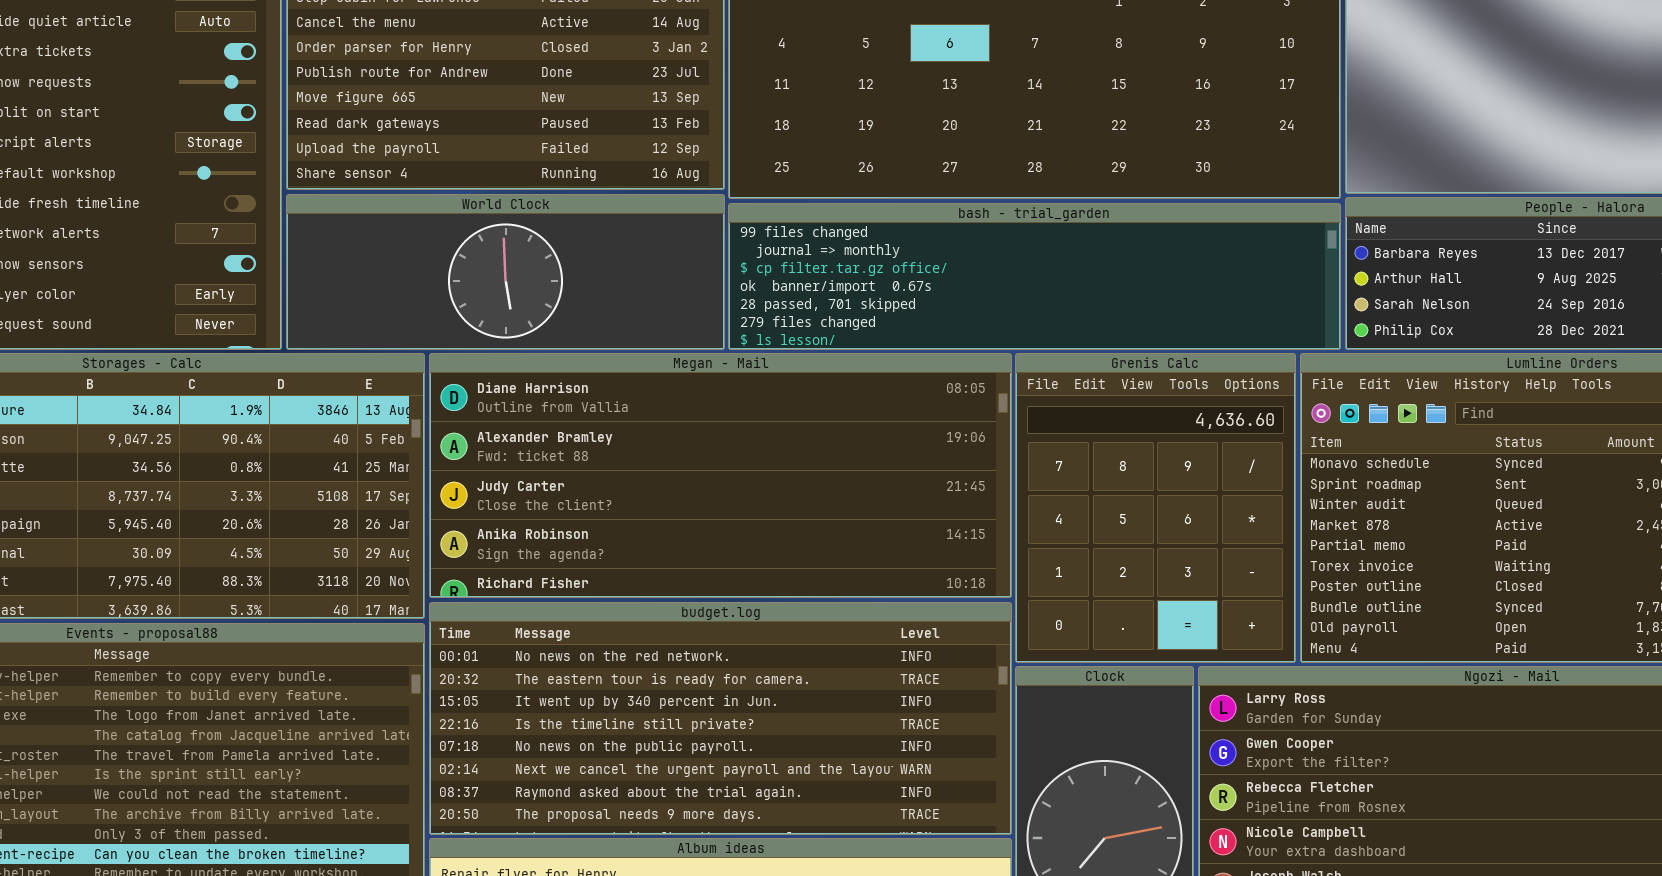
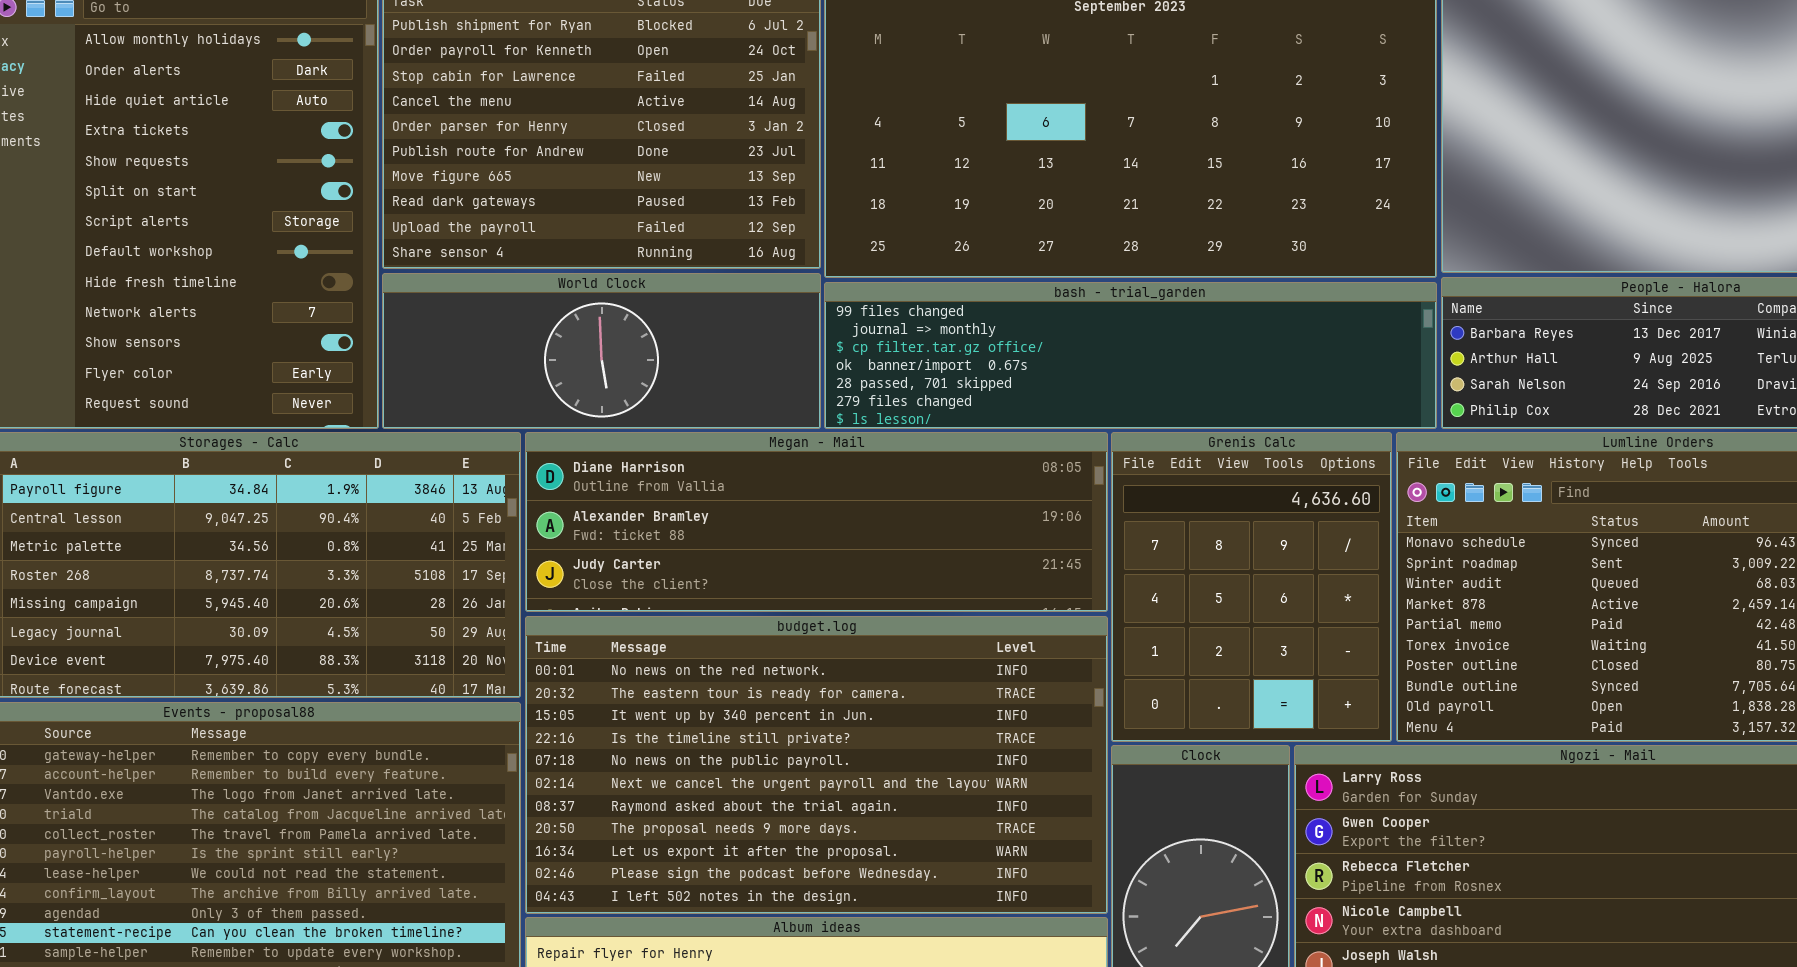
Megan - Mail: [429,353,1012,598] -> [525,432,1108,612], resized
budget.log: [429,602,1012,835] -> [525,616,1108,914], resized

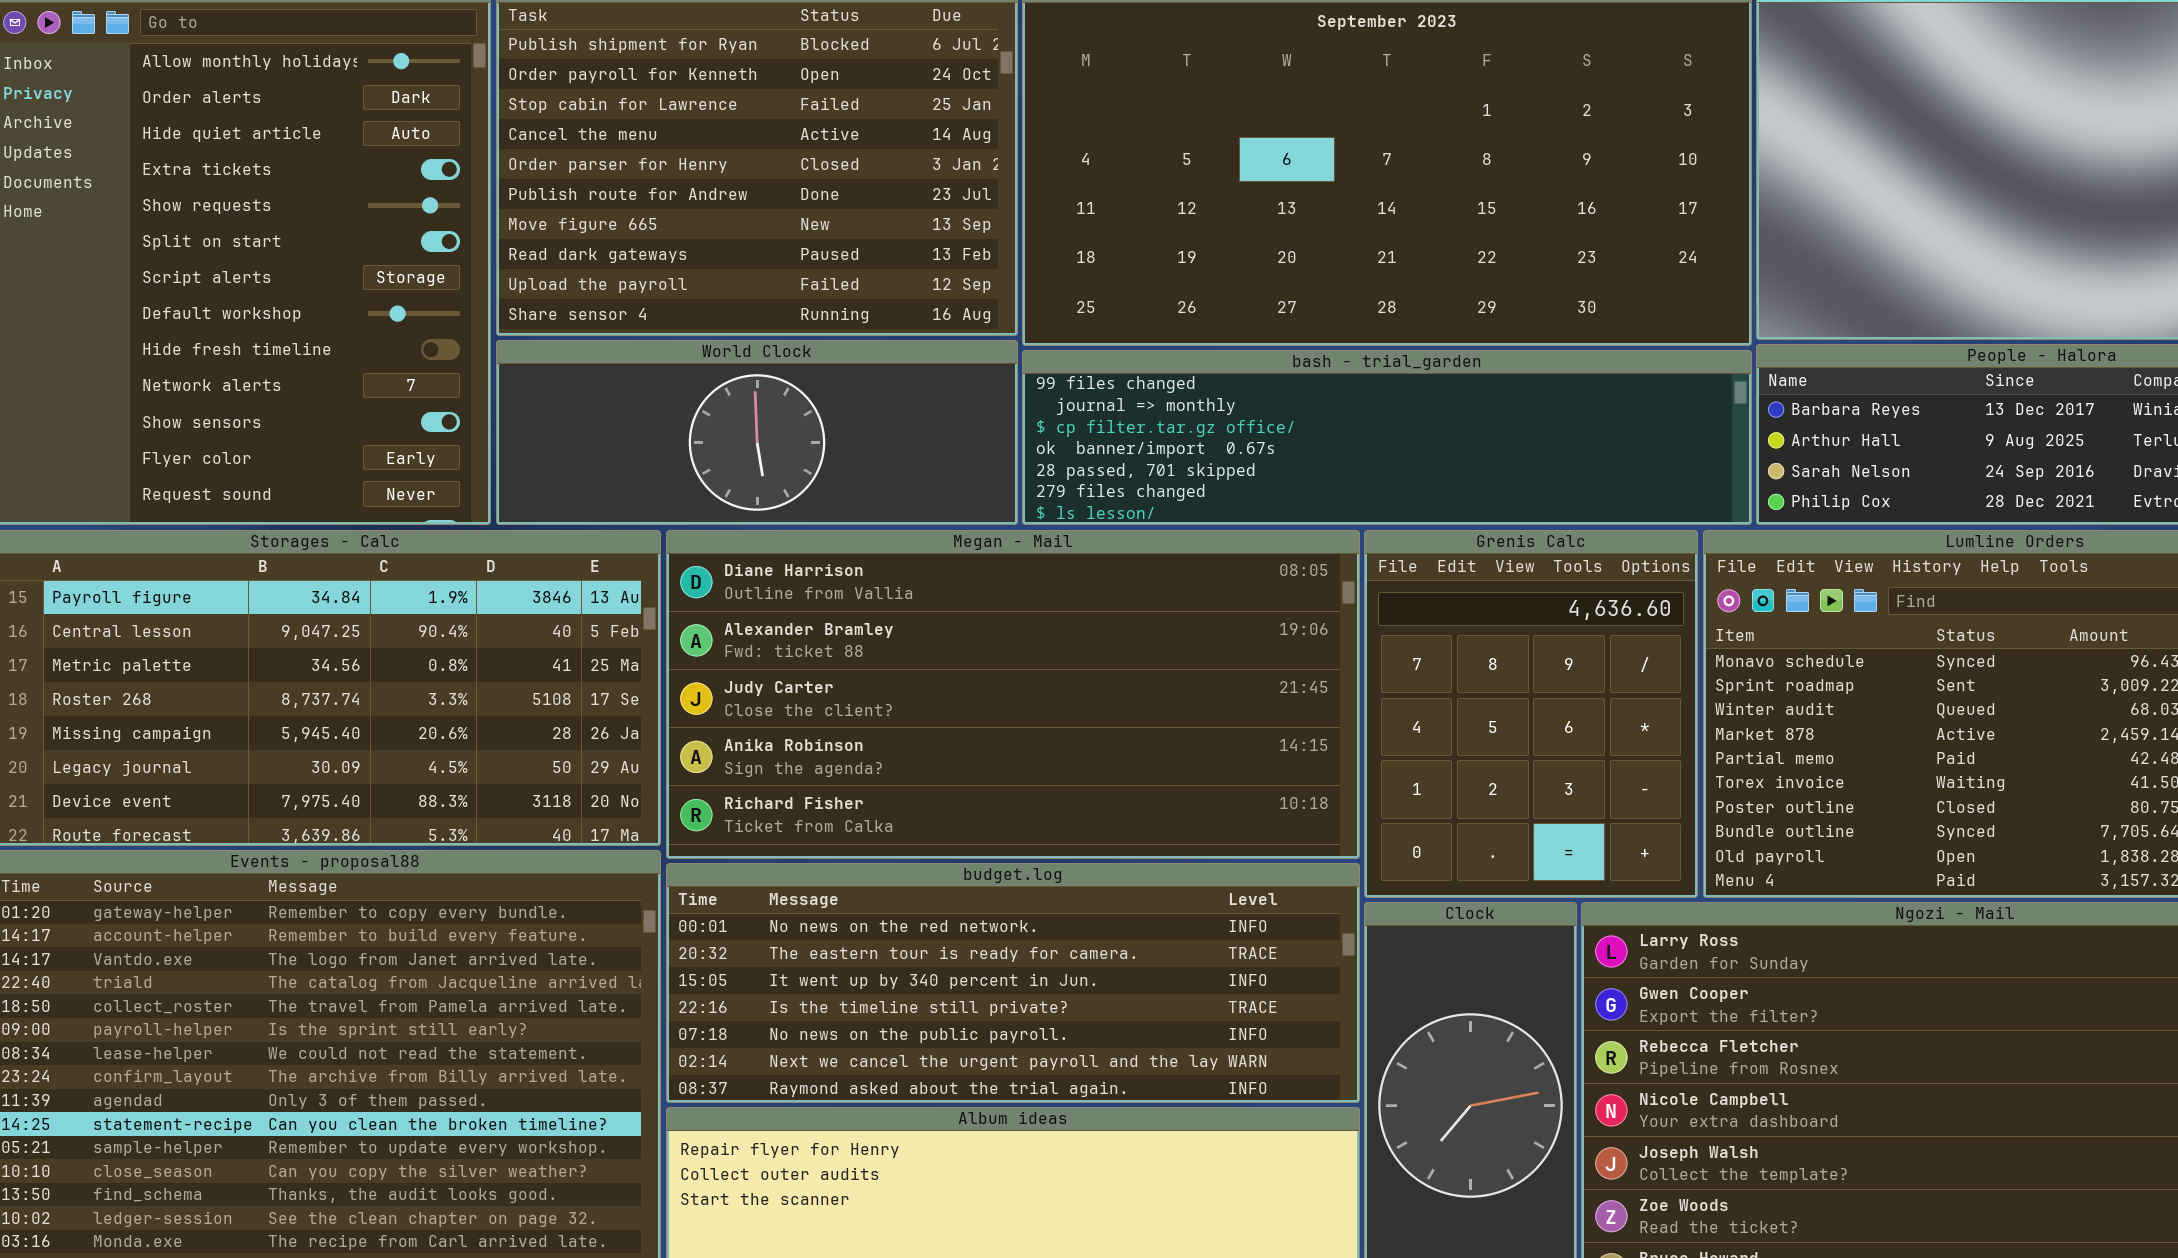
Megan - Mail: [525,432,1108,612] -> [666,530,1360,859], resized
budget.log: [525,616,1108,914] -> [666,863,1360,1103], resized

